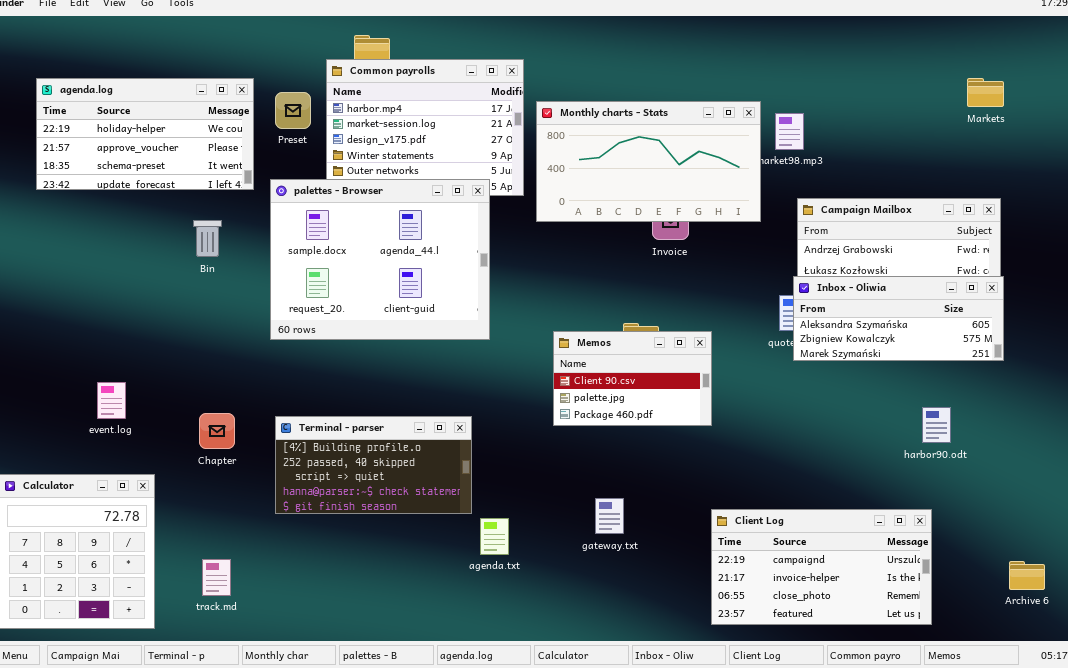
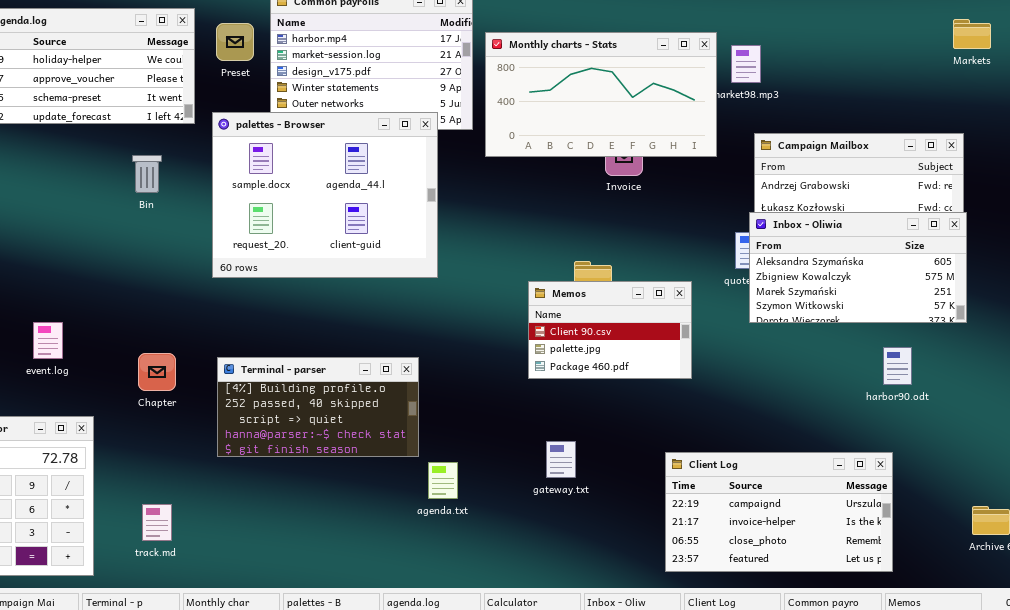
Markets: [967,78,1004,107] -> [953,19,991,49], moved
Inbox - Oliwia: [793,276,1004,361] -> [749,212,967,323], resized
Memos: [553,331,712,426] -> [528,281,692,379], moved

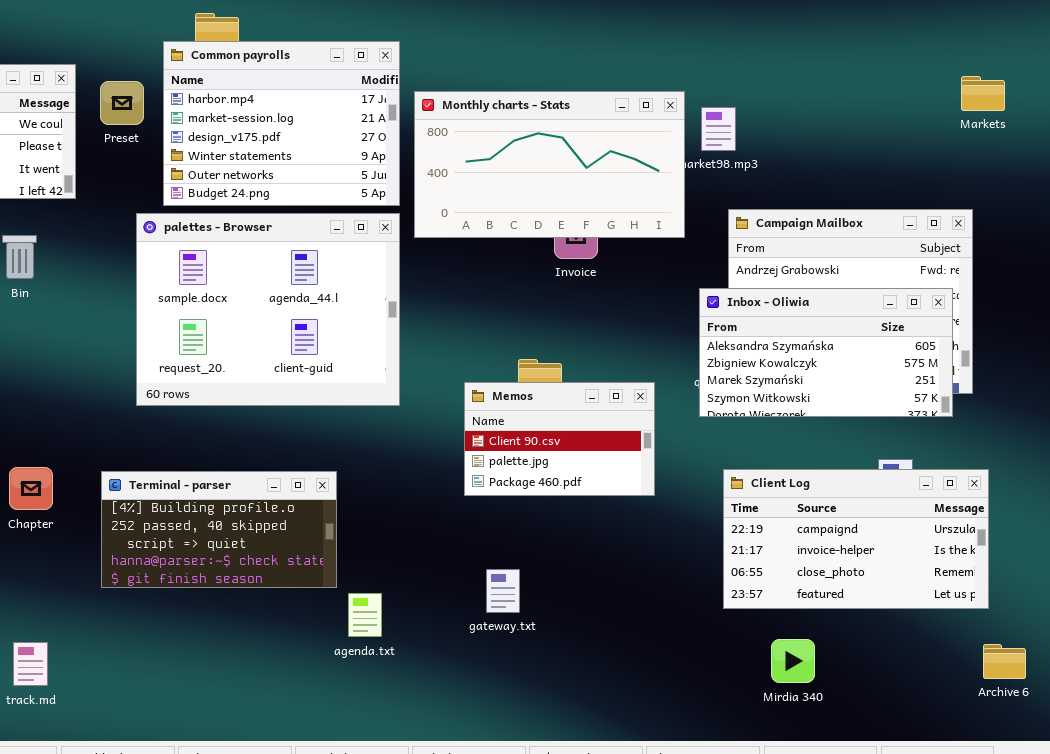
palettes - Browser: [212,112,438,278] -> [136,213,400,406], moved
Inbox - Oliwia: [749,212,967,323] -> [699,288,953,417], moved
Client Log: [665,452,893,572] -> [723,469,989,609], moved

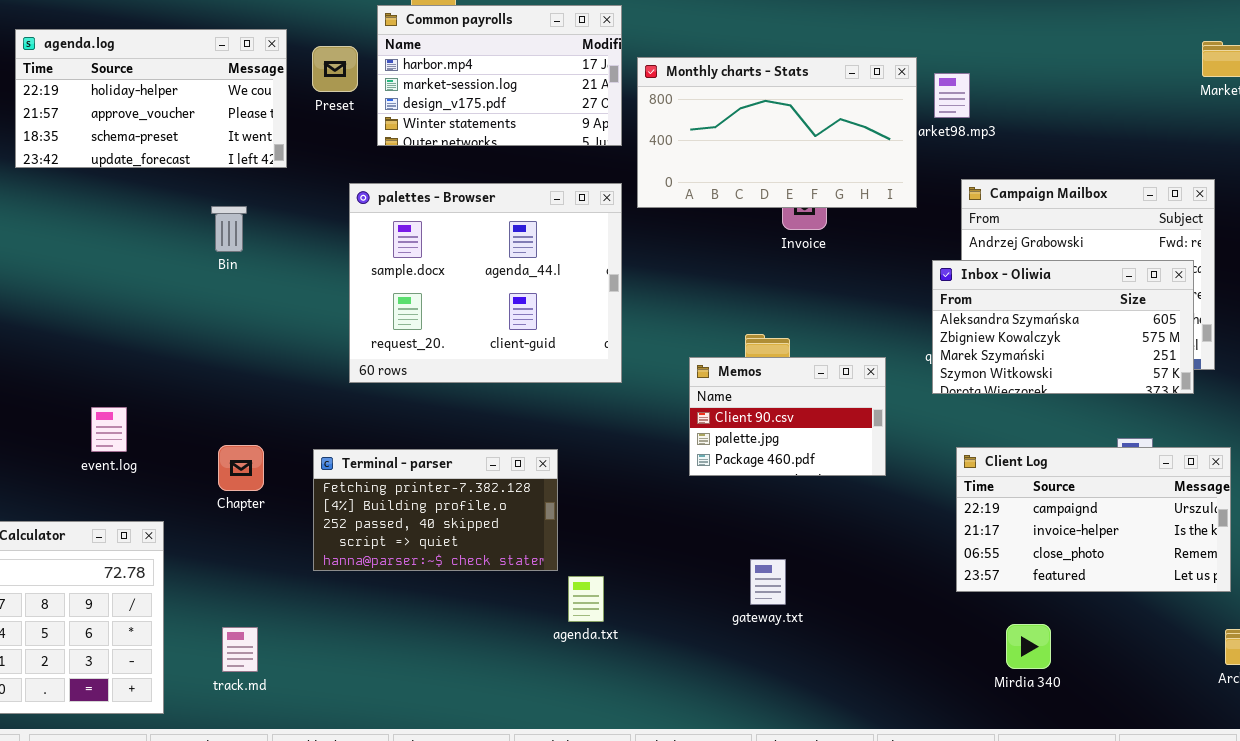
Common payrolls: [163,41,400,206] -> [377,5,622,146], resized
Terminal - parser: [101,471,337,588] -> [313,449,558,571], scrolled up 1 row
gateway.txt: [486,569,520,613] -> [750,559,786,605], moved

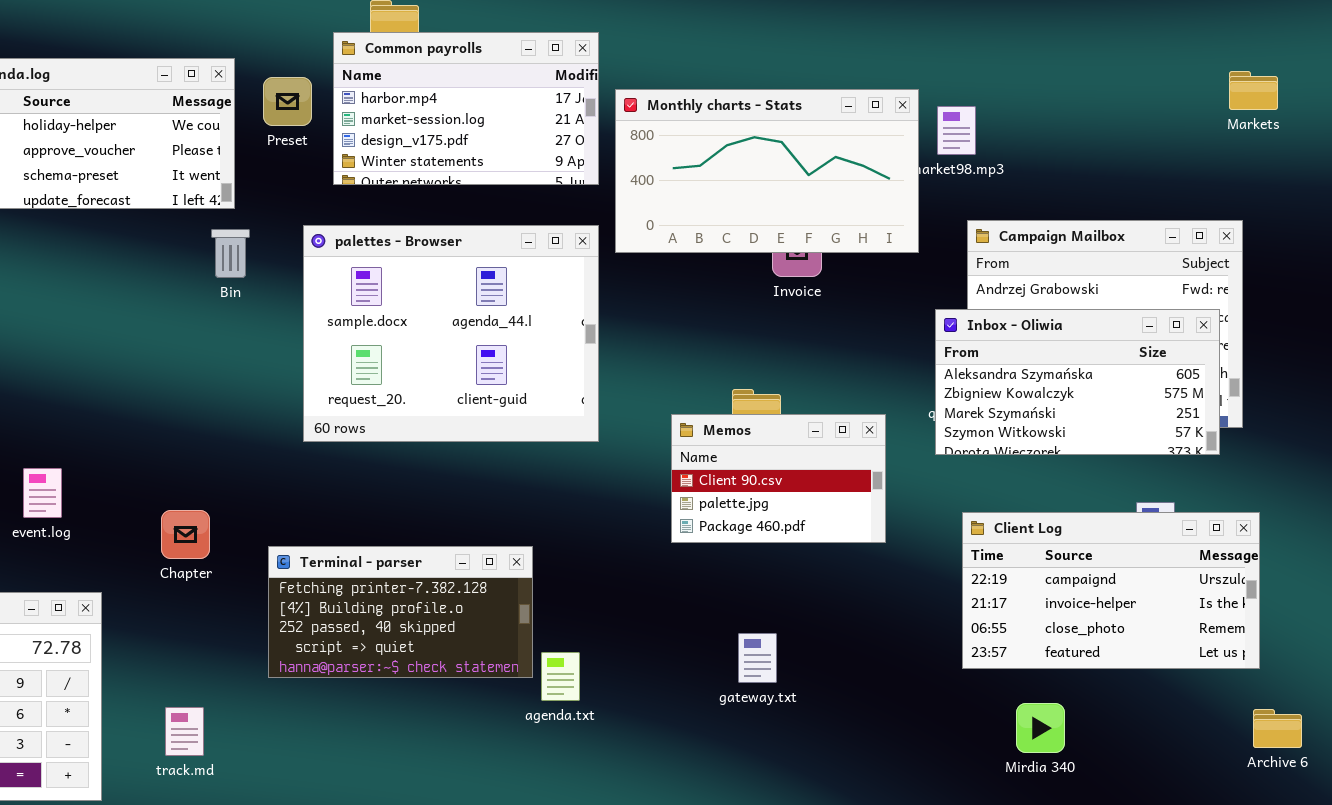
Bin: [211,206,247,252] -> [211,229,250,278], moved
Terminal - parser: [313,449,558,571] -> [268,546,533,678], moved

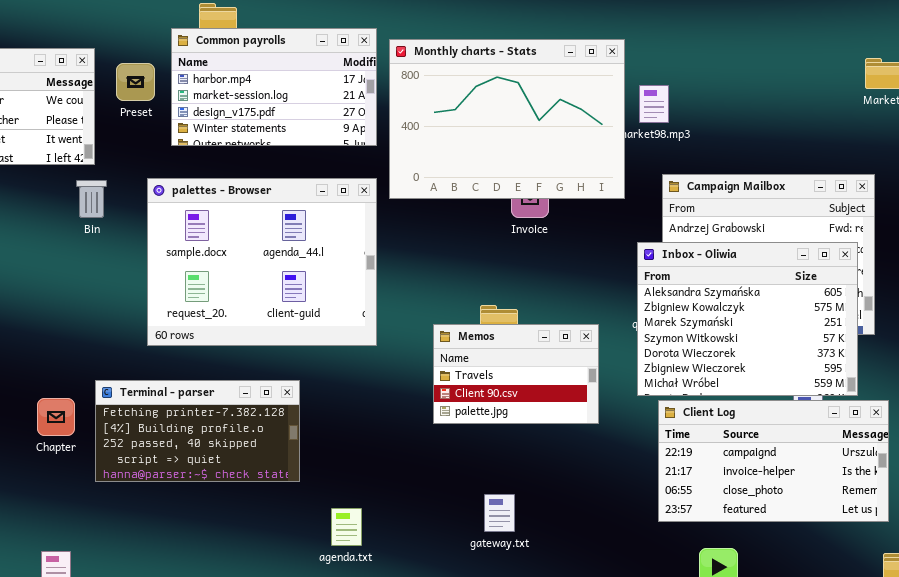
Monthly charts - Stats: [615,89,919,253] -> [389,39,625,199], resized
Inbox - Oliwia: [935,309,1220,455] -> [637,242,858,396], resized
Memos: [671,414,886,543] -> [433,324,599,424], scrolled up 1 row
Terminal - parser: [268,546,533,678] -> [95,380,300,482], moved

